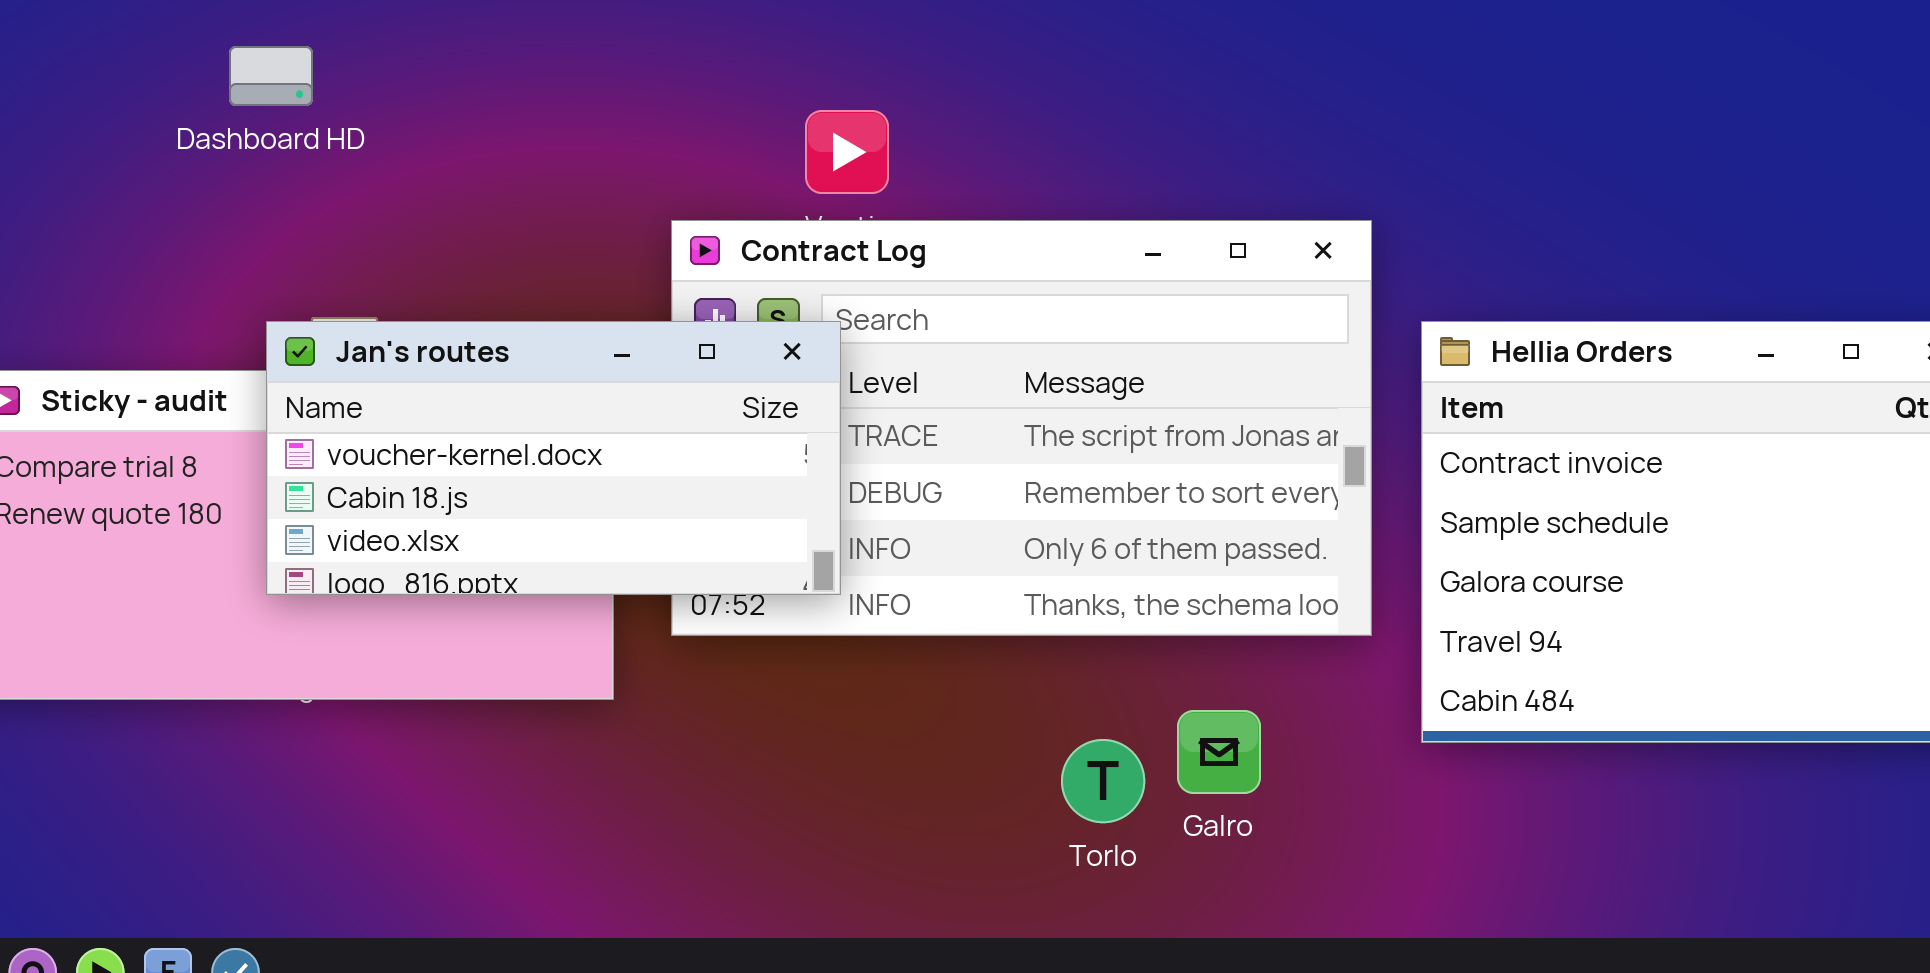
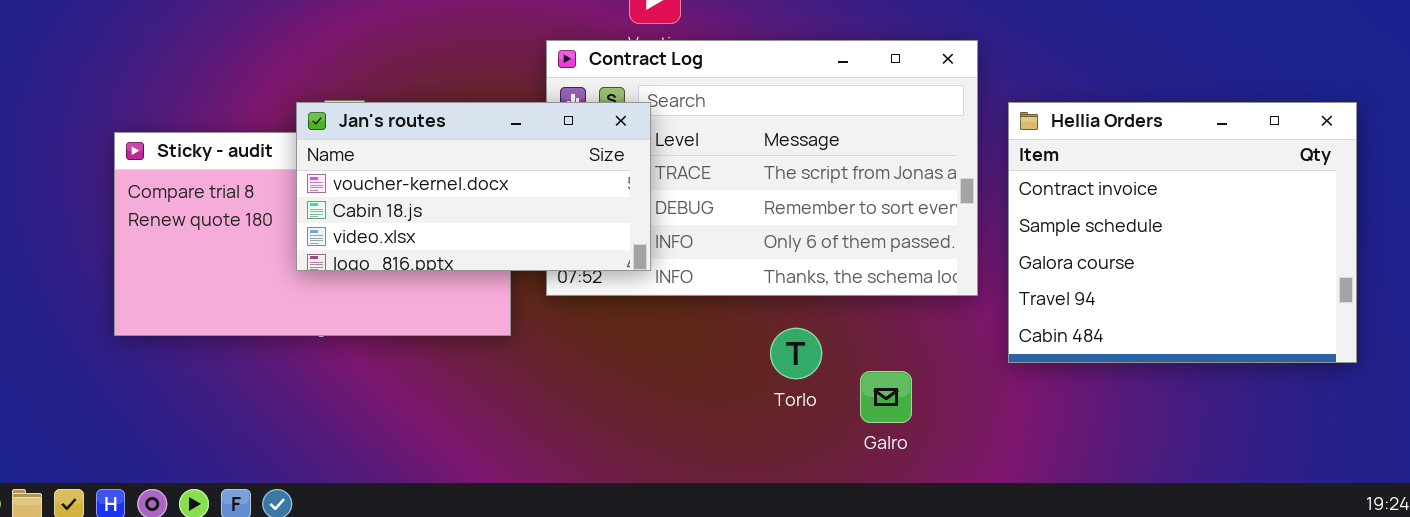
Galro: [1177,710,1261,794] -> [860,371,912,423], moved
Torlo: [1061,739,1145,823] -> [770,328,822,379], moved

